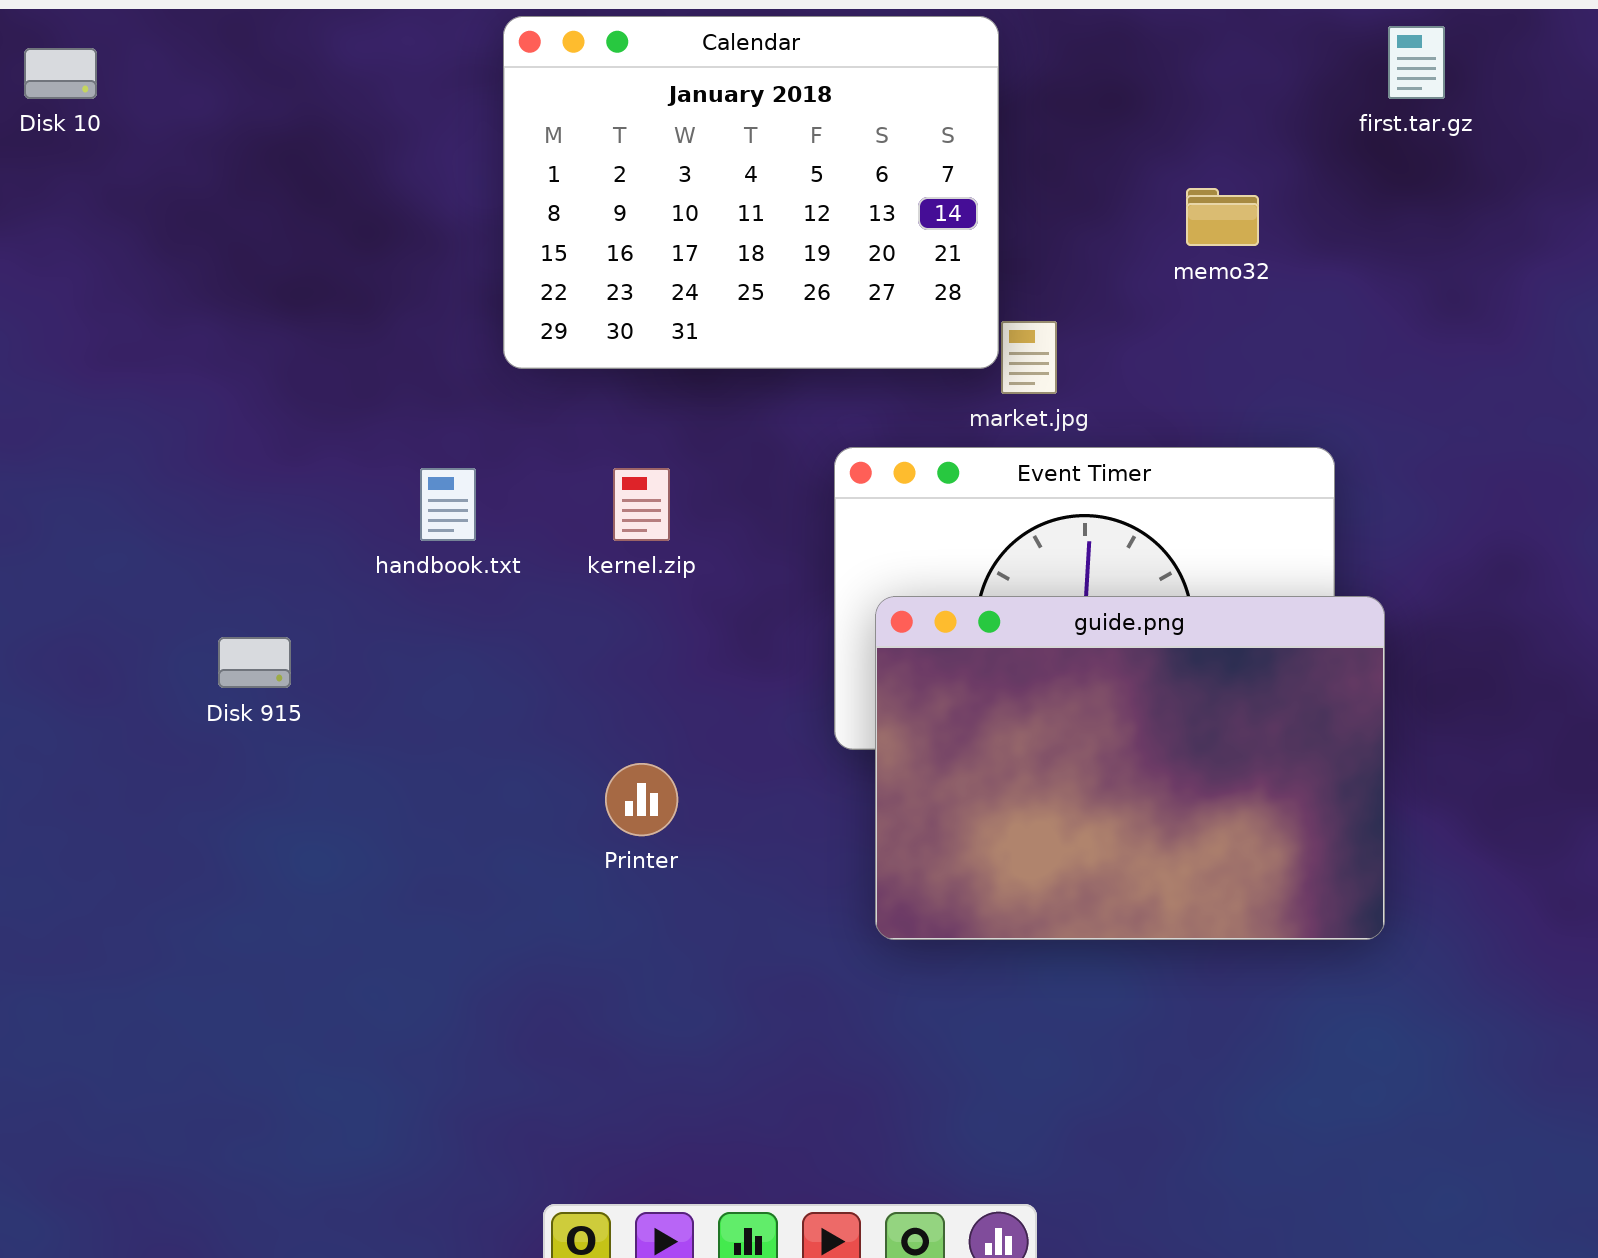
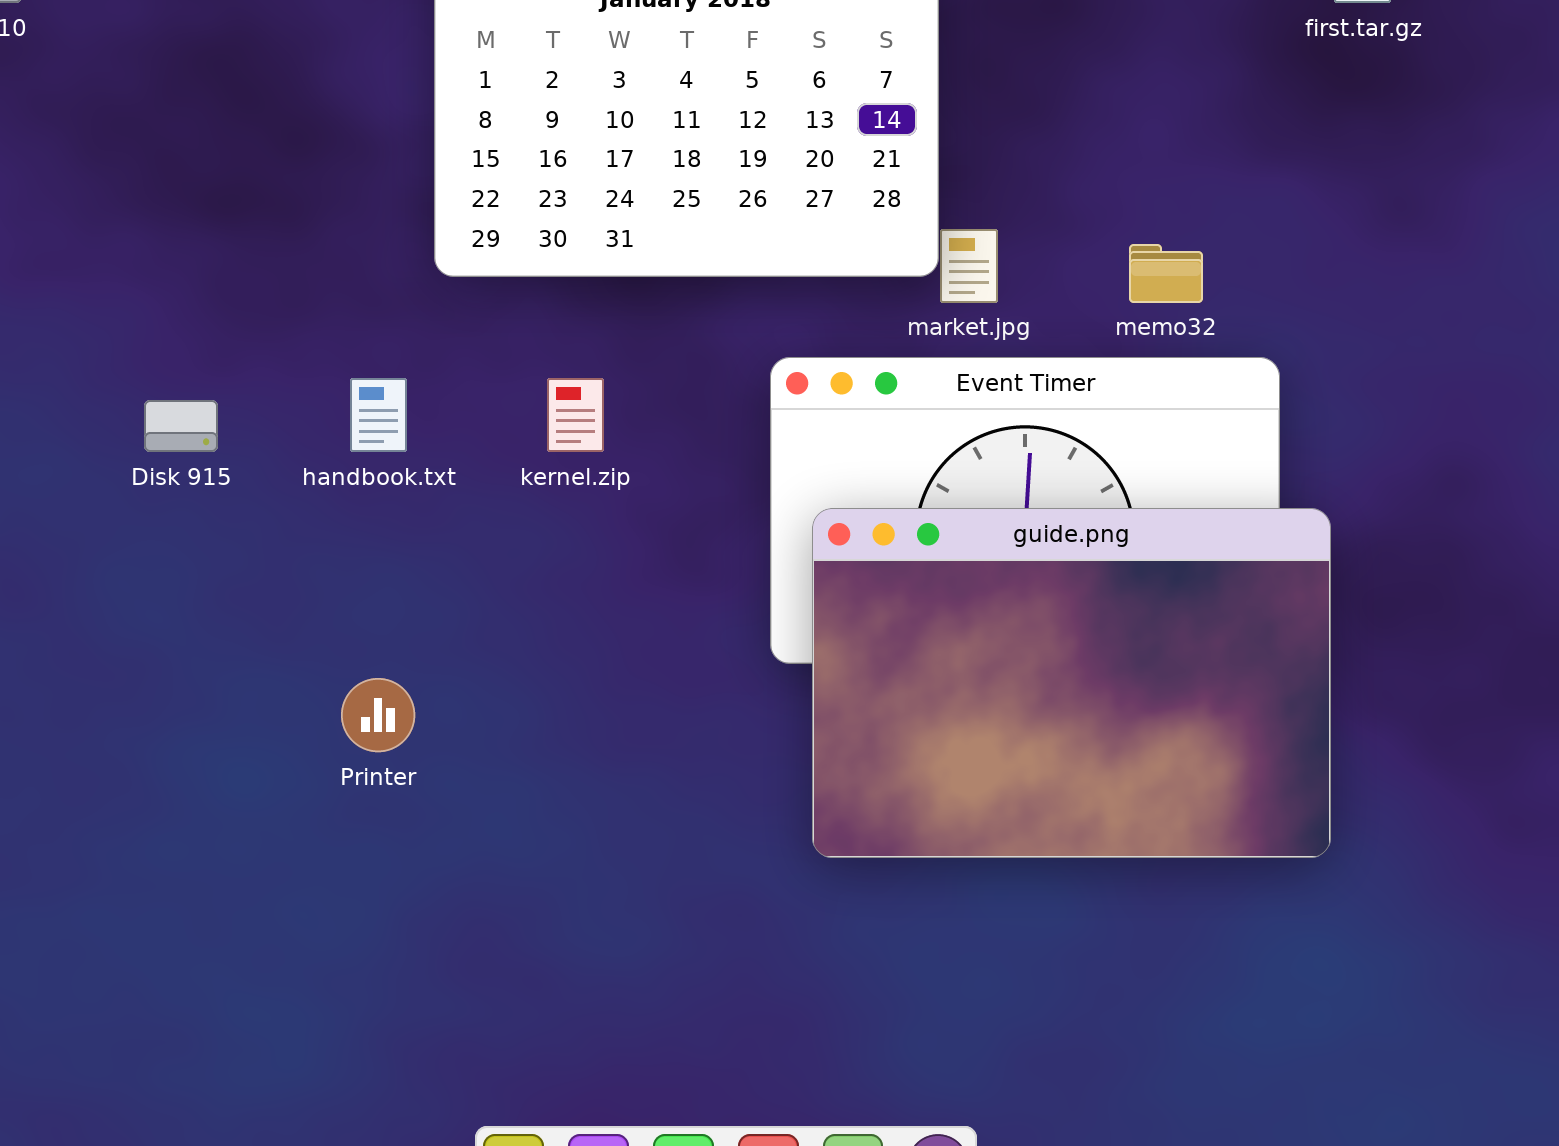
memo32: [1186,188,1259,246] -> [1129,244,1203,303], moved
Disk 915: [218,637,291,688] -> [144,400,218,452], moved
Printer: [605,763,678,836] -> [341,678,415,752], moved

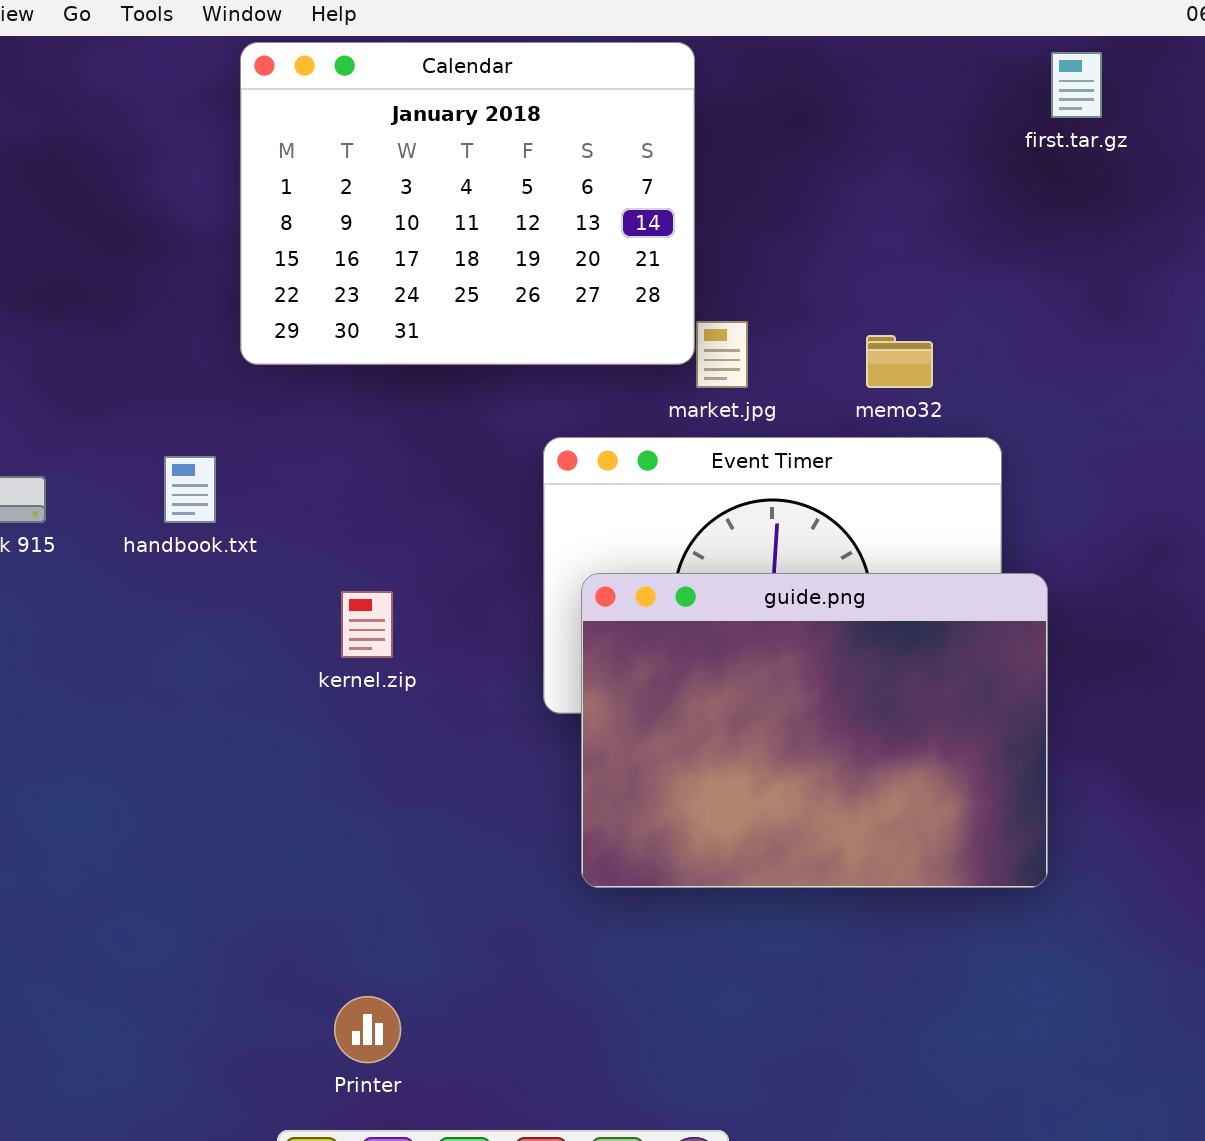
kernel.zip: [547,378,604,452] -> [341,591,393,658], moved
Printer: [341,678,415,752] -> [334,996,401,1063], moved

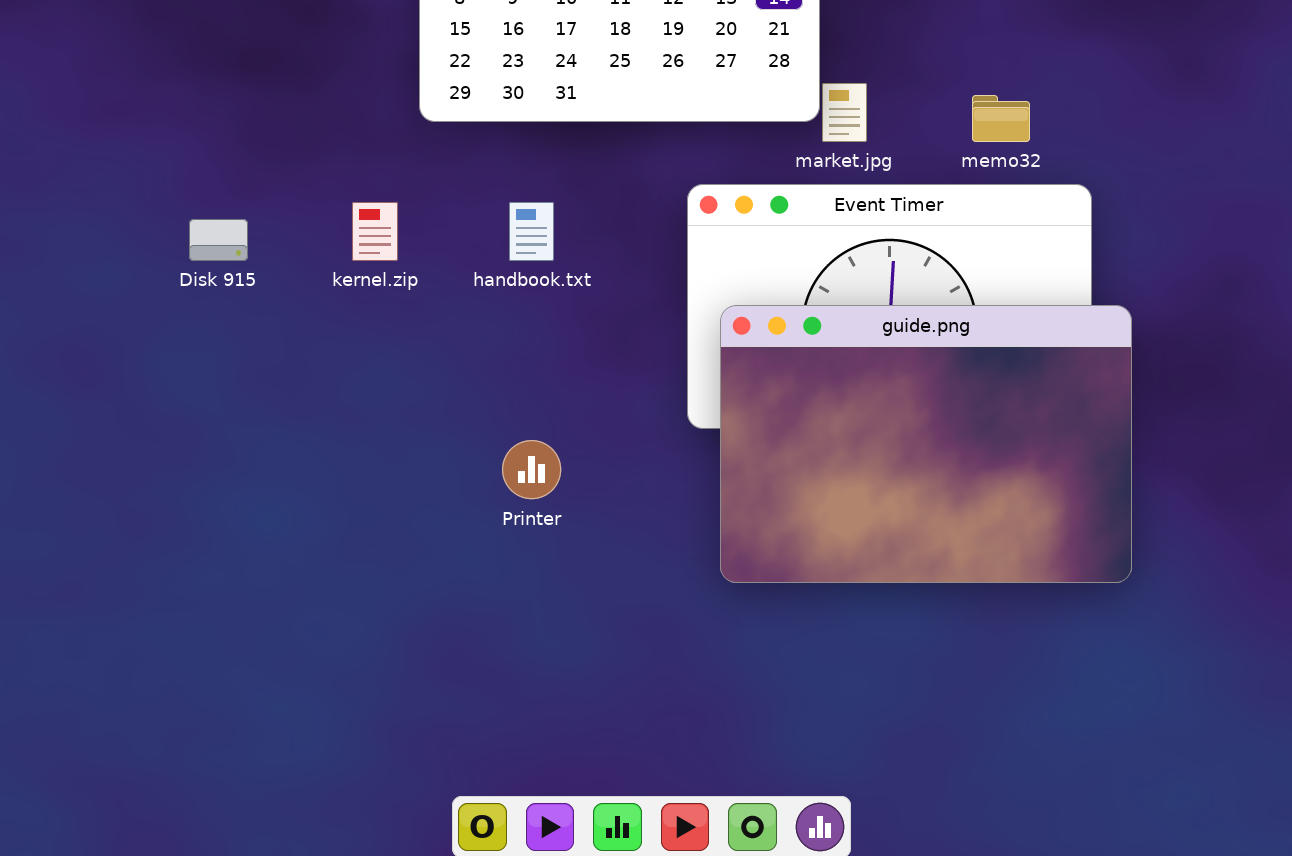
handbook.txt: [164,456,216,523] -> [509,202,554,261], moved
kernel.zip: [341,591,393,658] -> [352,202,398,261], moved
Printer: [334,996,401,1063] -> [502,440,561,499], moved

